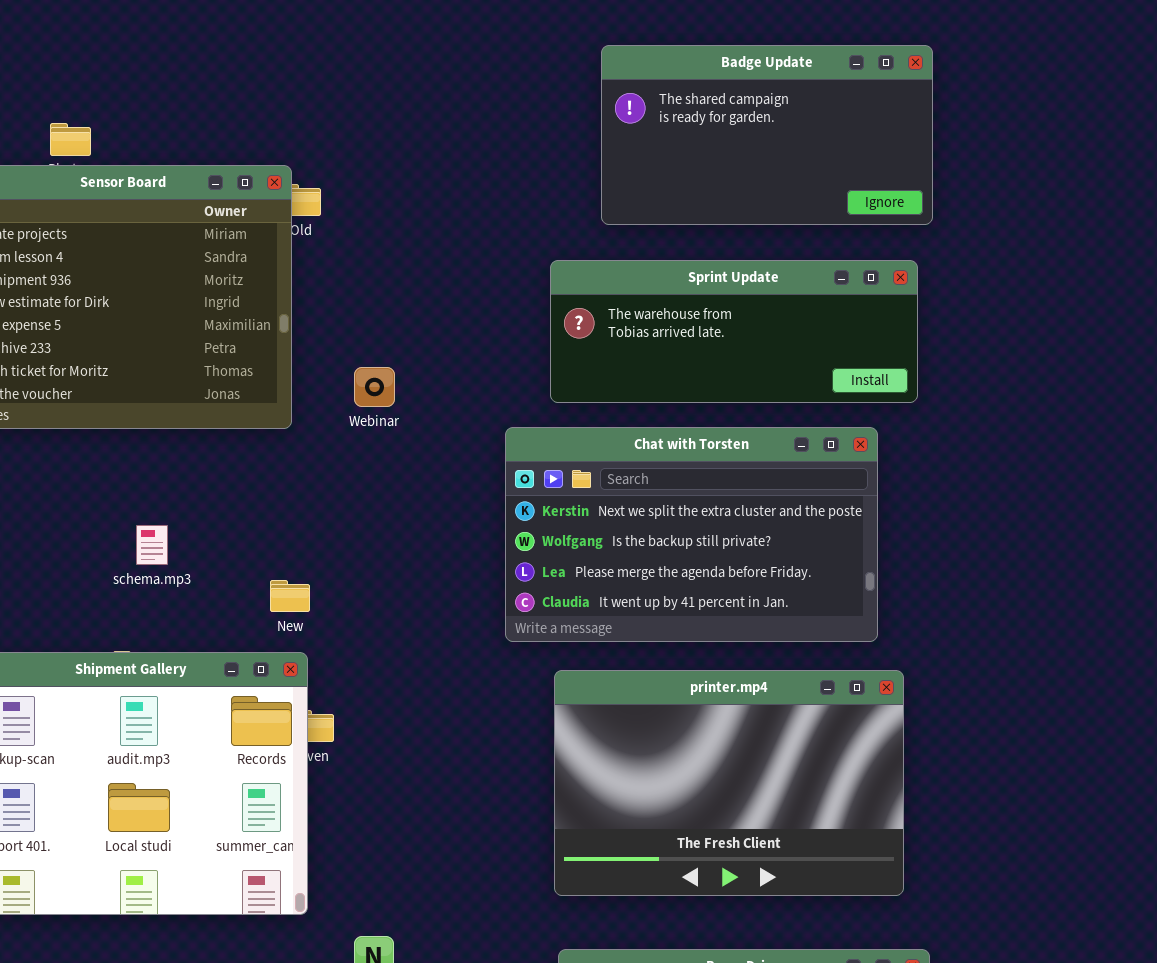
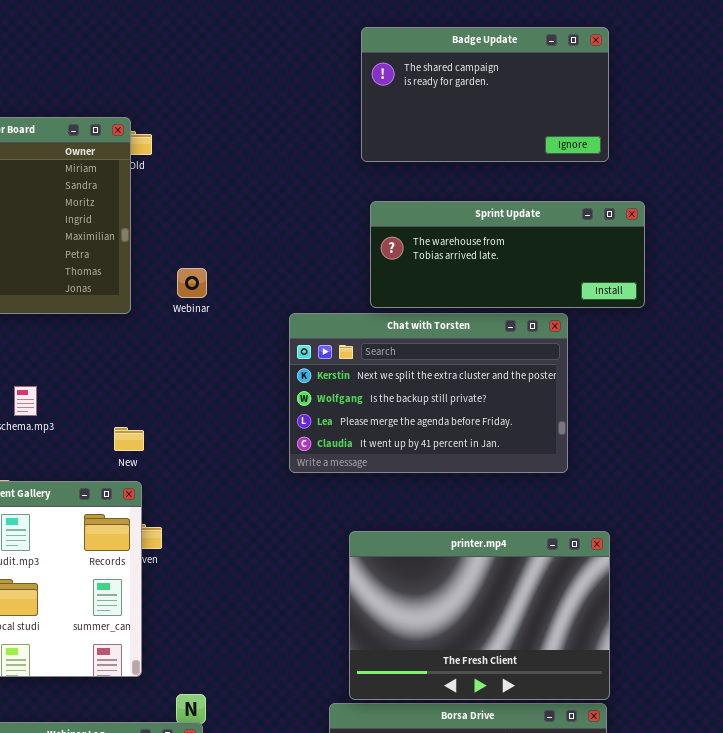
Sprint Update: [550,260,918,403] -> [370,201,645,308], moved
printer.mp4: [554,670,904,896] -> [349,531,610,700], moved

